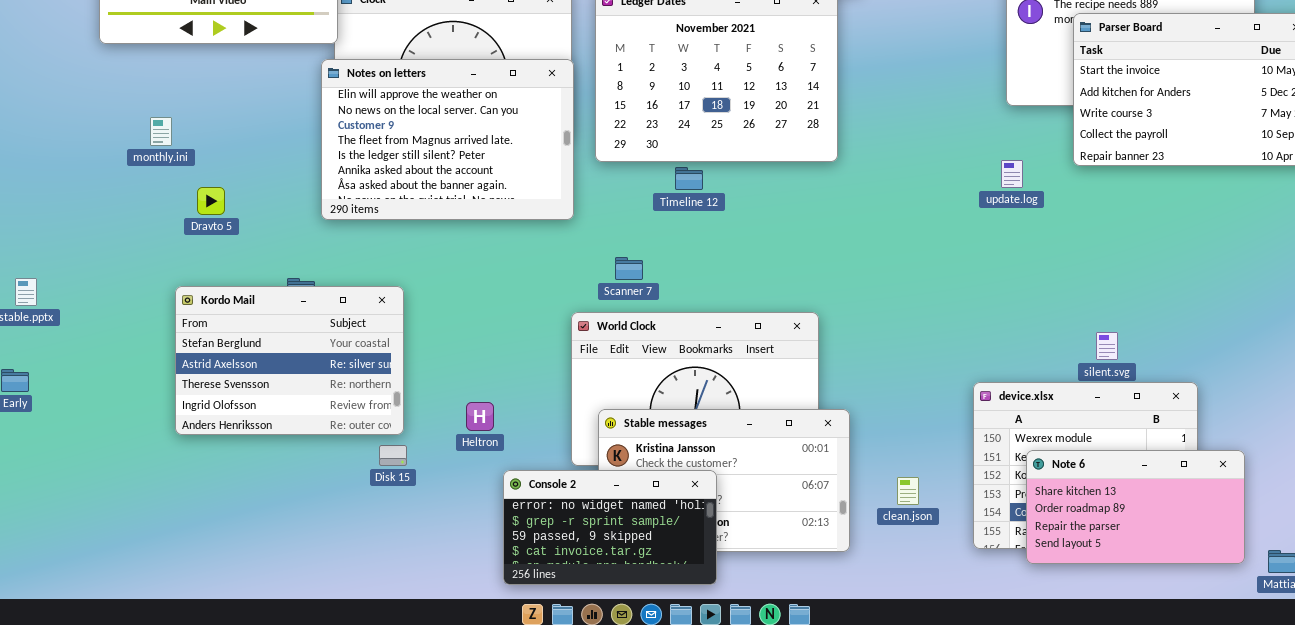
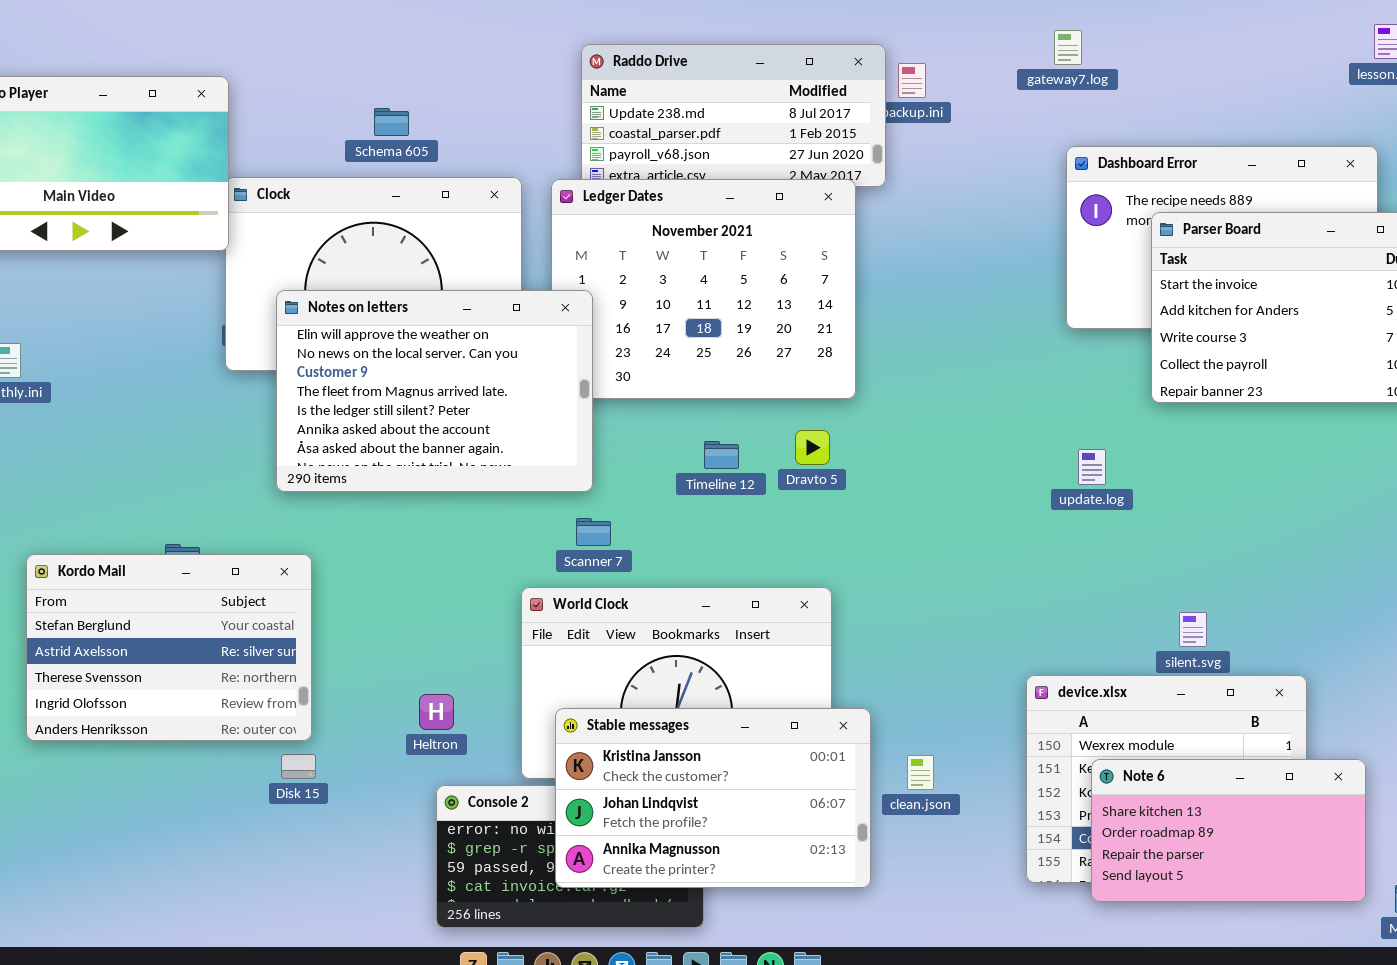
Notes on letters: [321,59,574,220] -> [276,290,593,492], moved
update.log: [1001,160,1023,188] -> [1078,449,1106,485], moved
Timeline 12: [675,167,703,190] -> [704,441,739,469], moved
Dravto 5: [197,187,225,215] -> [795,430,830,465], moved
Heltron: [466,402,494,431] -> [419,694,454,730], moved
Stable messages: [598,409,850,552] -> [555,708,871,888], raised
clean.json: [897,477,919,505] -> [907,755,934,790], moved

